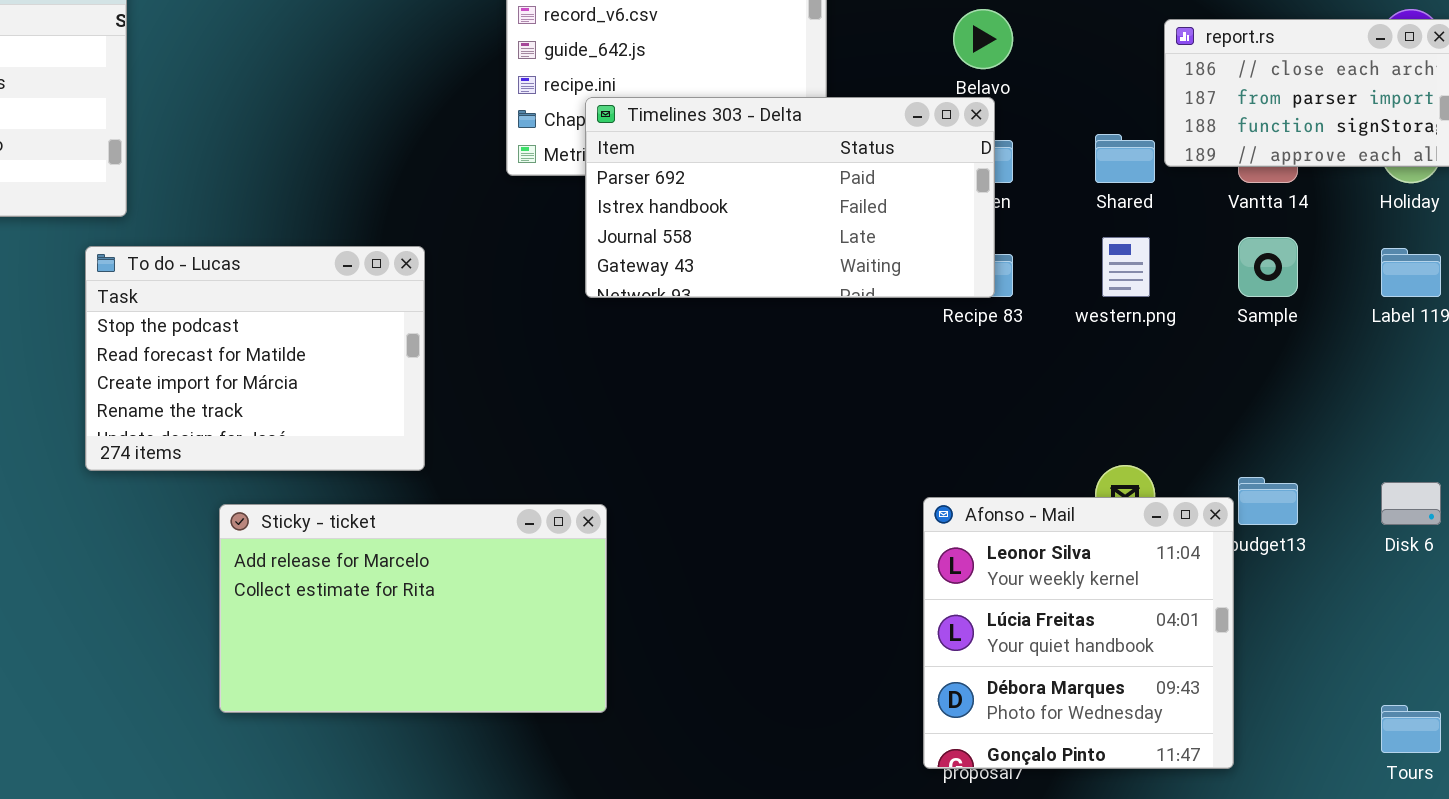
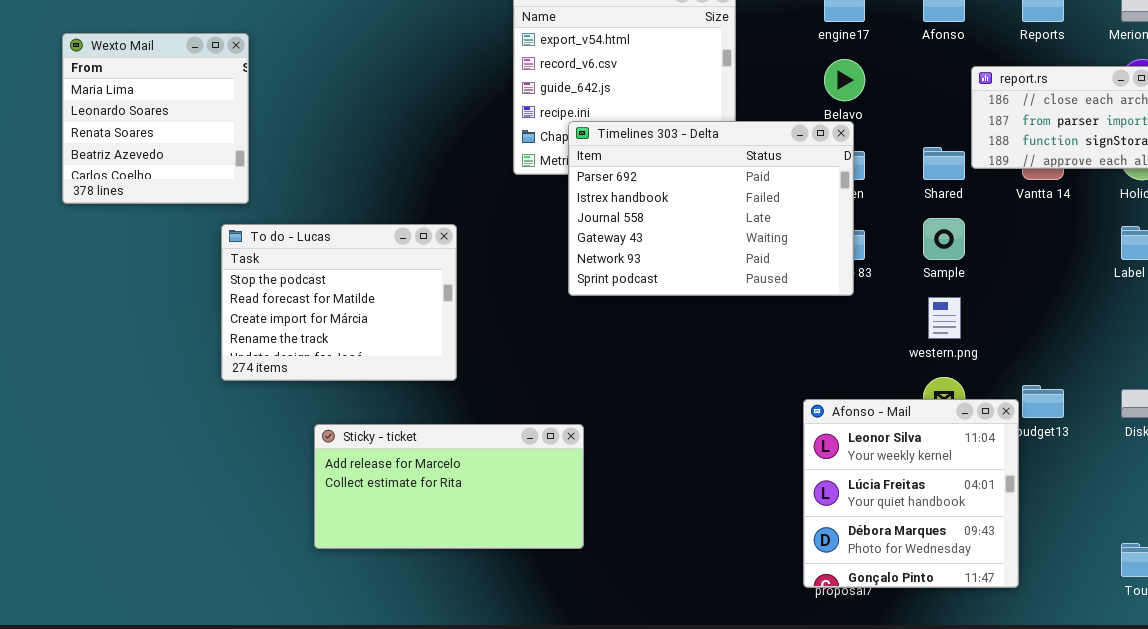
Timelines 303 - Delta: [585,97,995,298] -> [568,121,854,296], resized
western.png: [1102,237,1150,297] -> [928,297,961,339], moved
Sample: [1238,237,1298,297] -> [923,218,965,260], moved
Sticky - ticket: [219,504,607,713] -> [314,424,584,549], resized

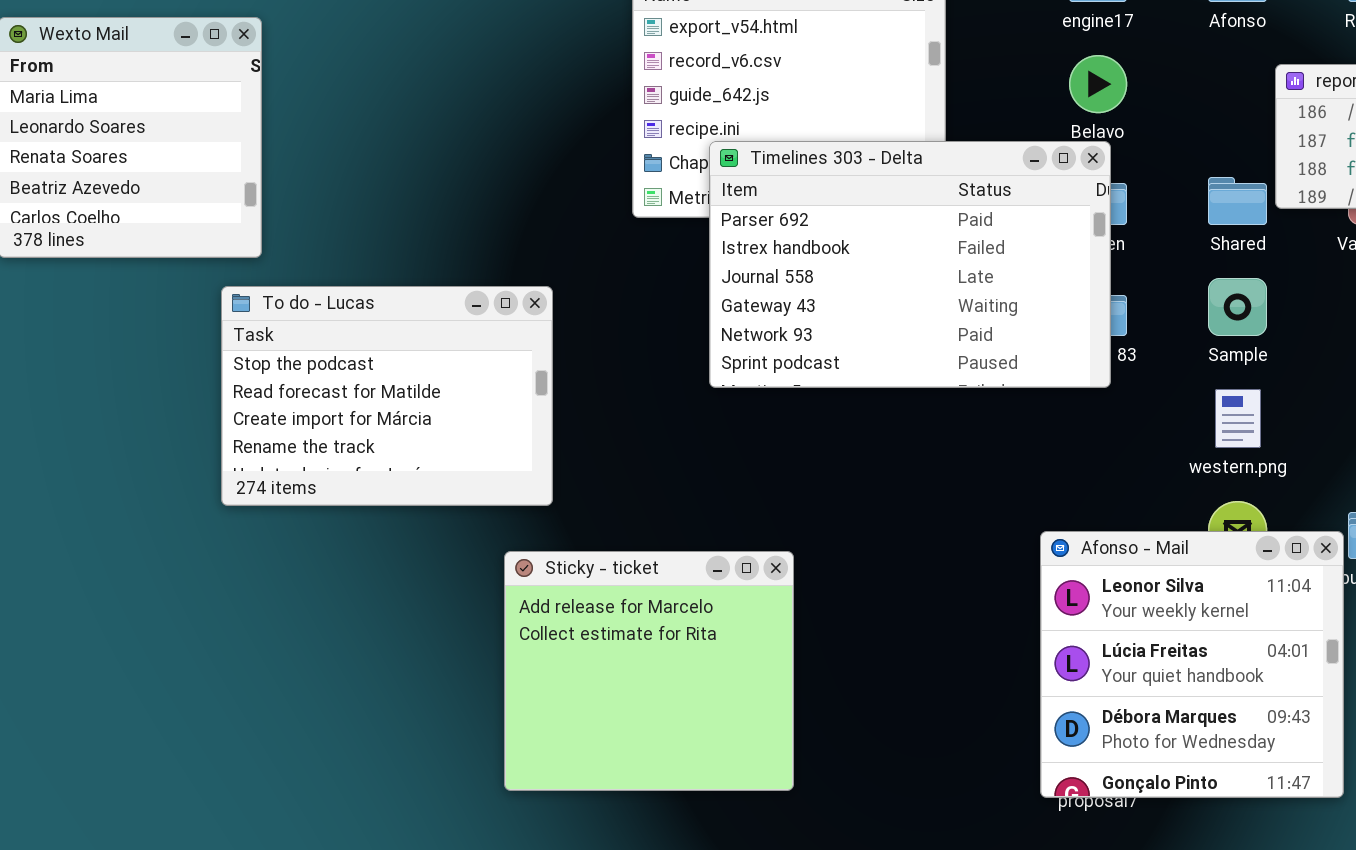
Sticky - ticket: [314,424,584,549] -> [504,551,794,791], moved, resized

